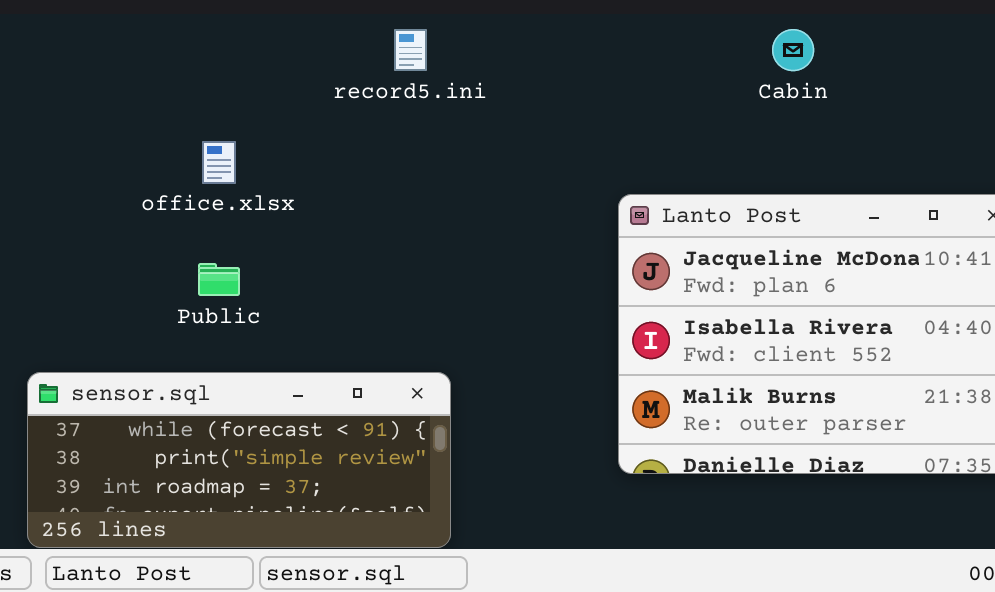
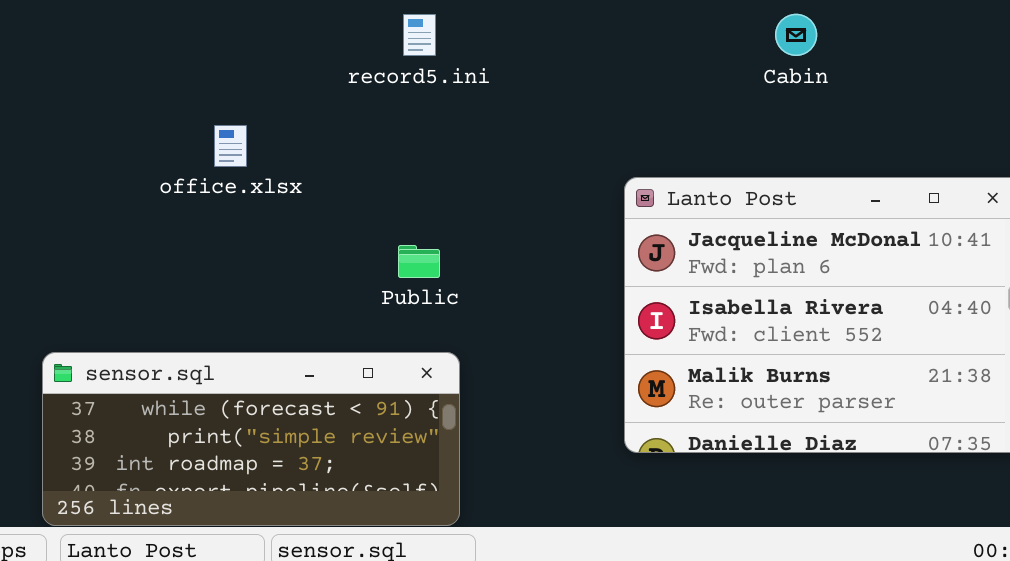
Public: [198,263,240,296] -> [398,245,440,278], moved

